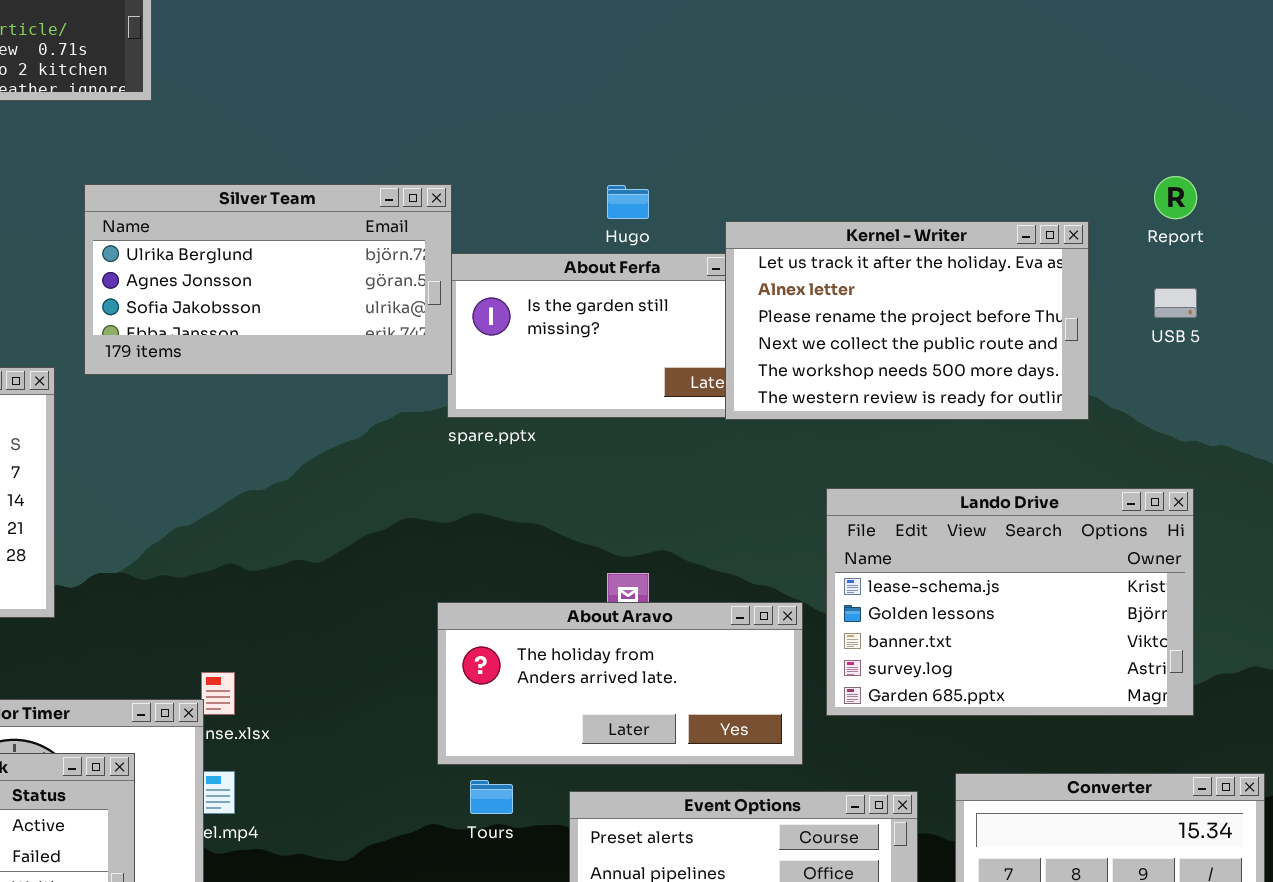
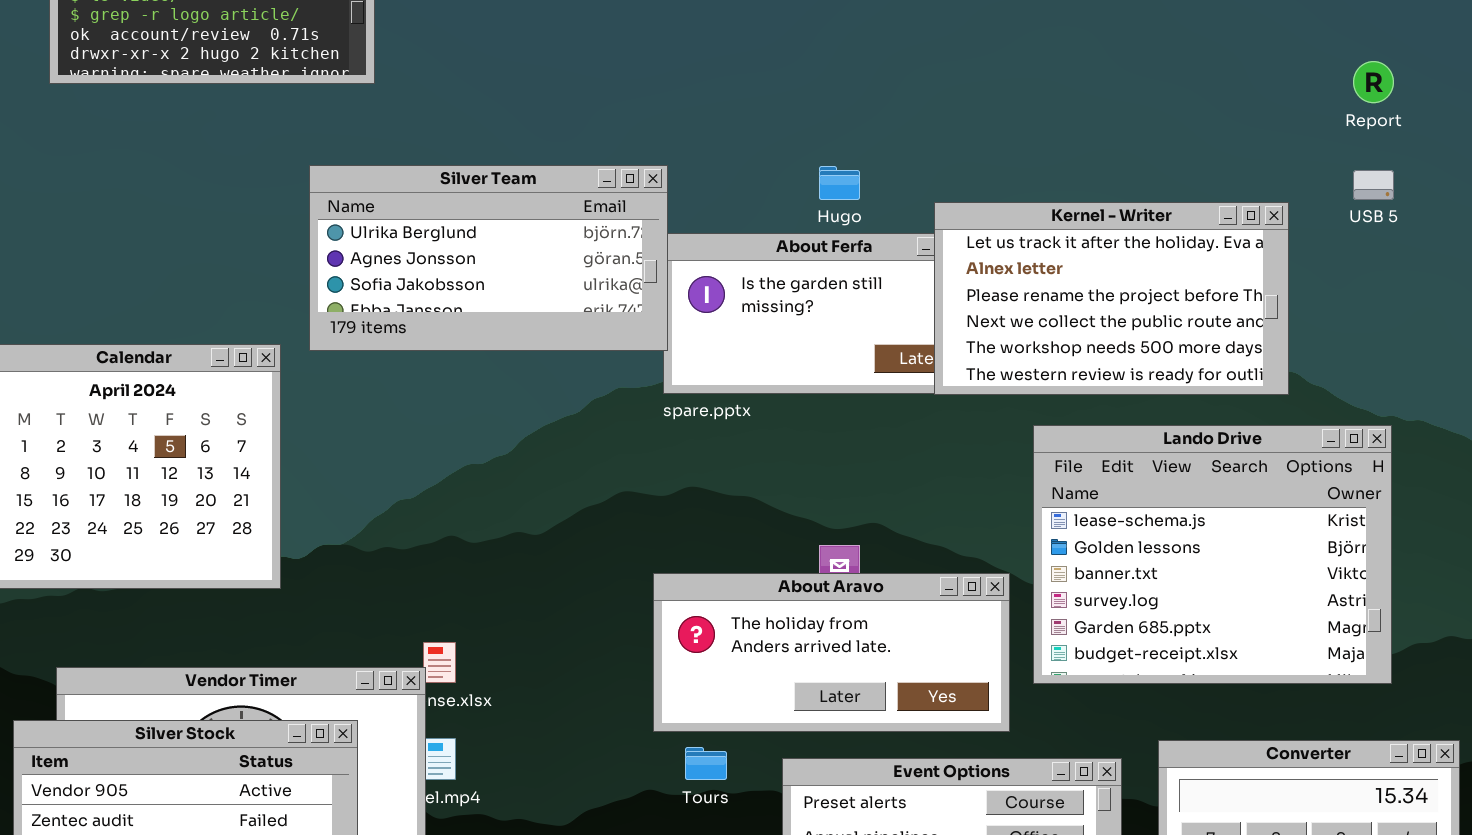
Report: [1154,176,1197,219] -> [1353,61,1394,103], moved
USB 5: [1154,288,1197,318] -> [1353,170,1394,200], moved
Lando Drive: [826,488,1194,716] -> [1033,425,1392,684], resized

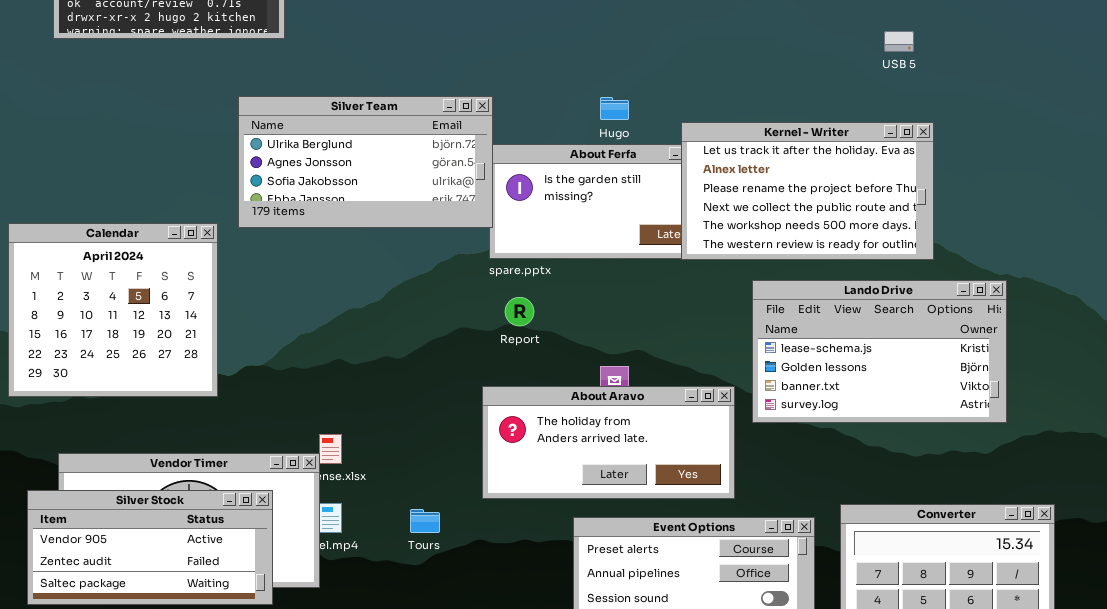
Report: [1353,61,1394,103] -> [505,297,534,326], moved
USB 5: [1353,170,1394,200] -> [884,31,914,52], moved
Lando Drive: [1033,425,1392,684] -> [752,280,1007,423], resized
Tours: [685,747,727,780] -> [410,509,440,533], moved

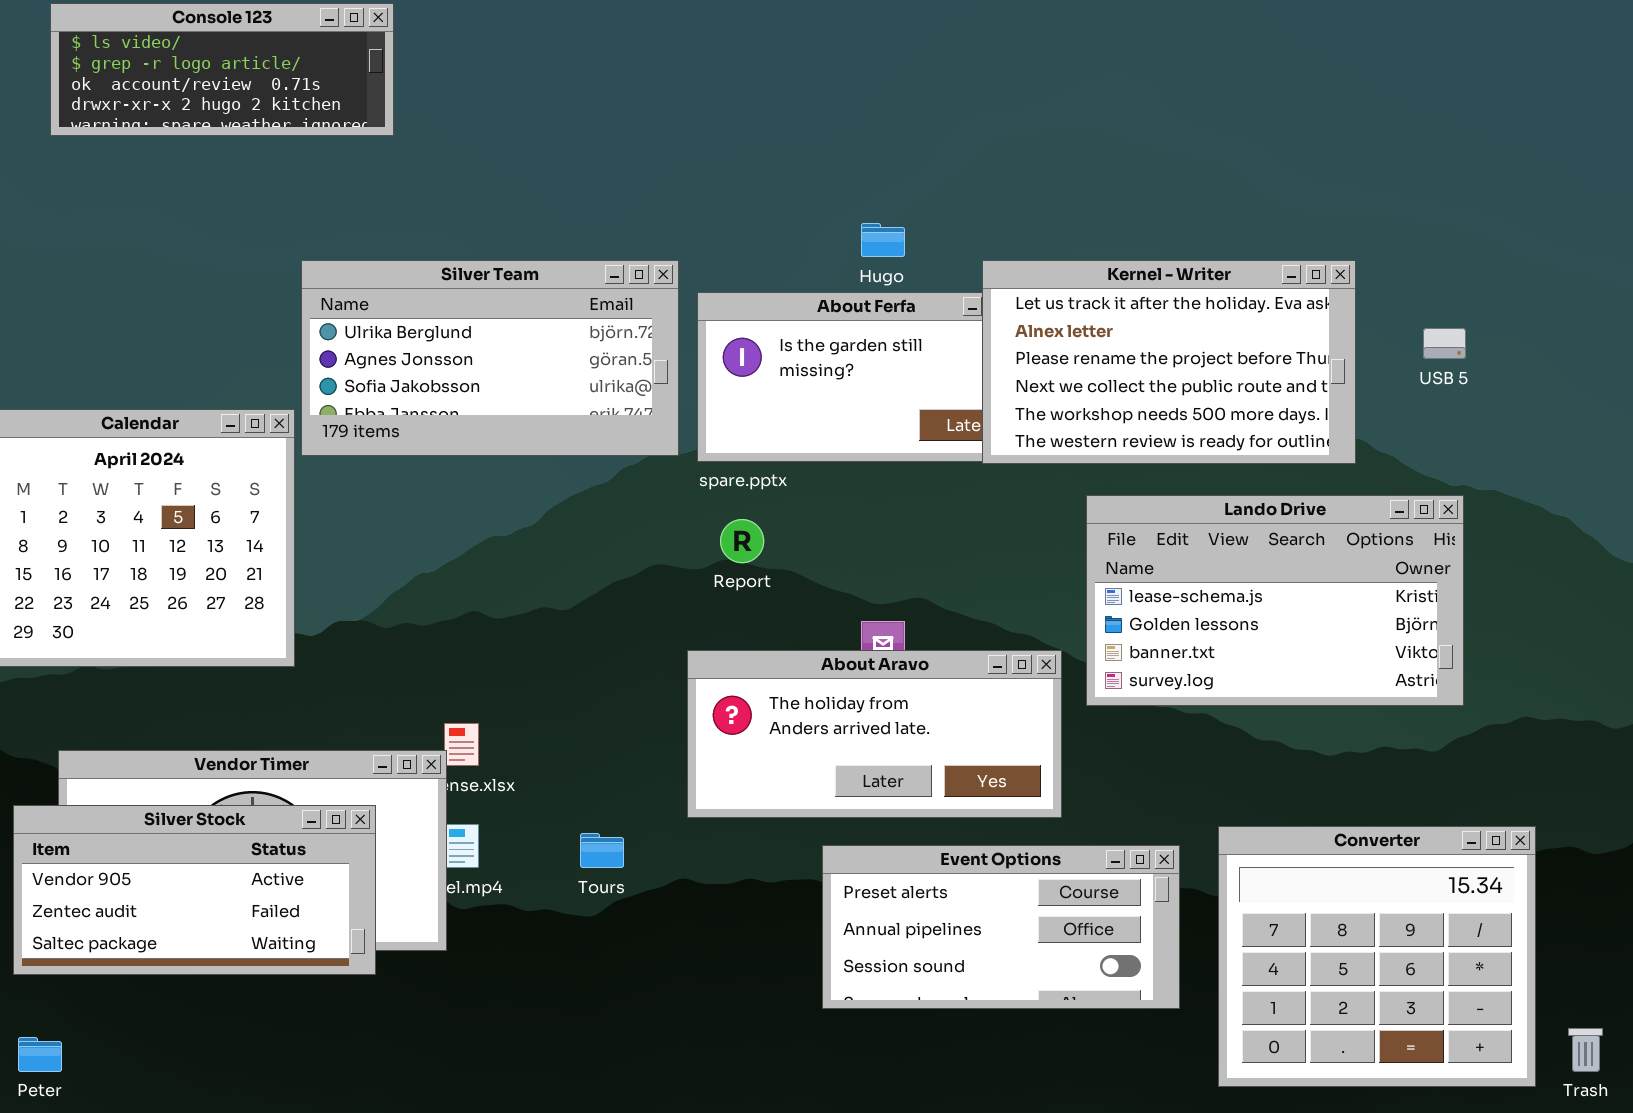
USB 5: [884,31,914,52] -> [1423,328,1466,359], moved
Silver Team: [238,96,493,228] -> [301,260,679,456], moved

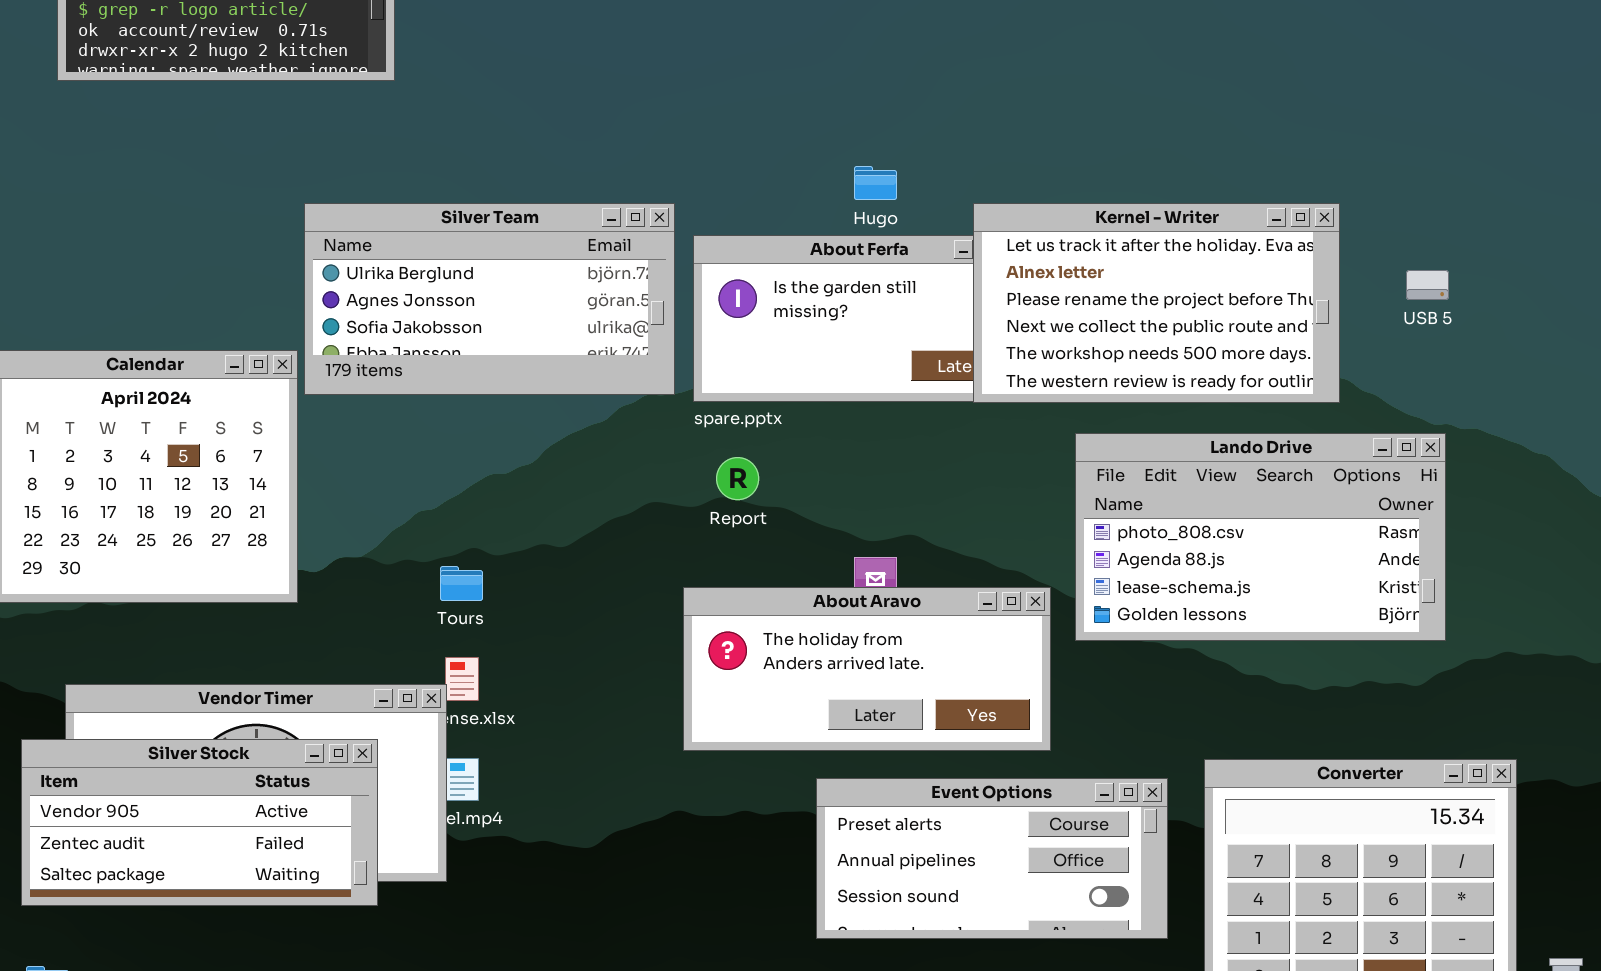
Lando Drive: [1086,495,1464,706] -> [1075,433,1446,641], scrolled up 2 rows
Tours: [580,833,624,868] -> [440,566,483,601], moved

